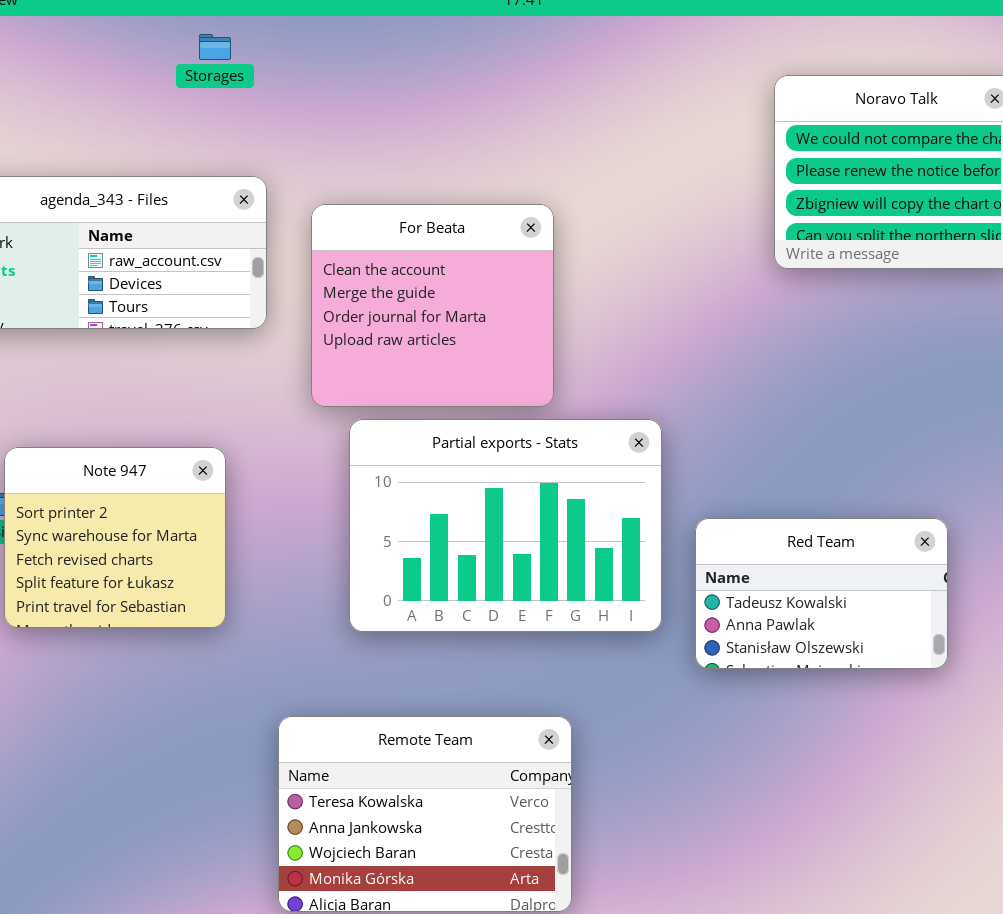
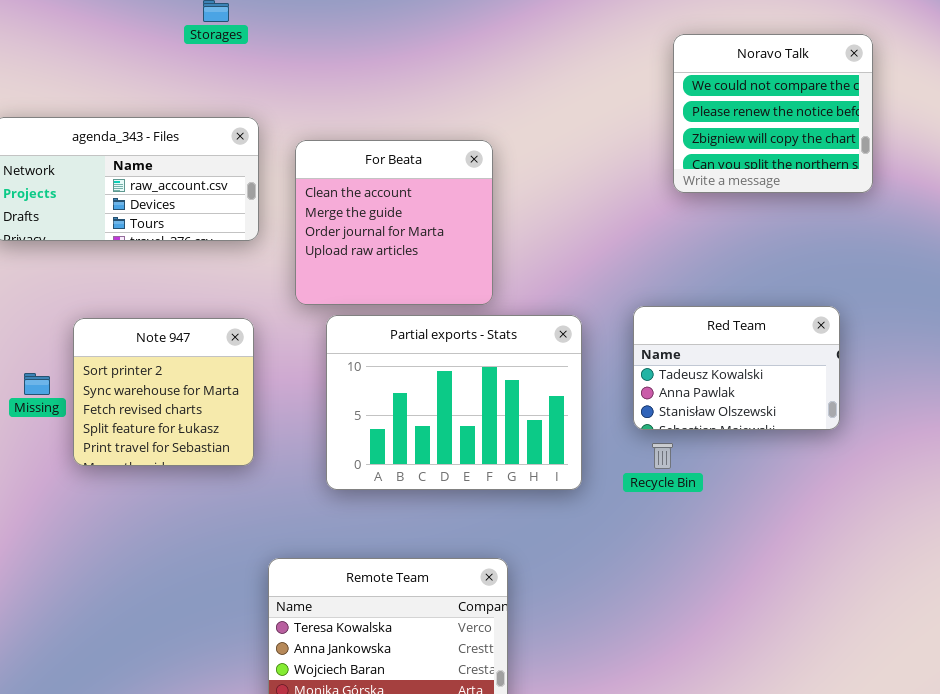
Note 947: [4,447,226,628] -> [73,318,254,466], moved
Red Team: [695,518,948,669] -> [633,306,840,430], moved

